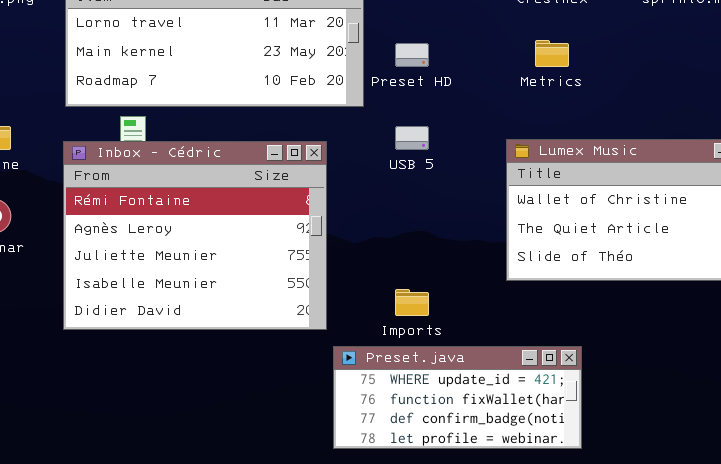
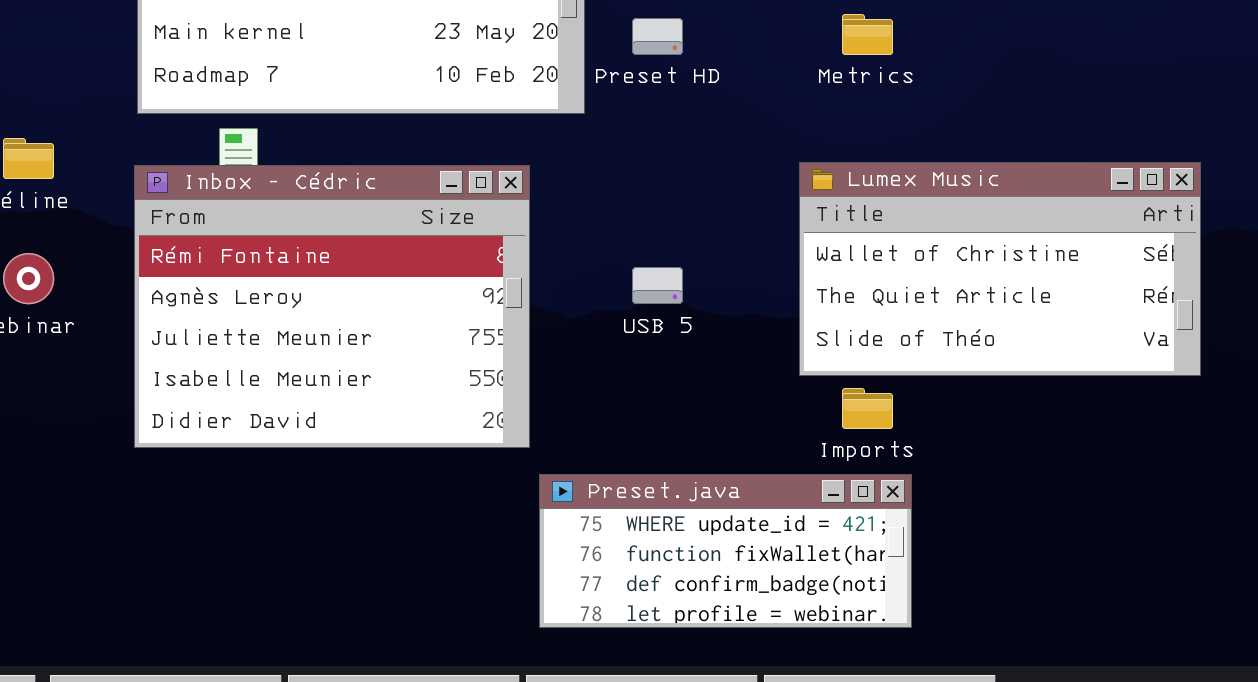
USB 5: [395,126,429,150] -> [632,267,683,304], moved
Imports: [395,289,429,316] -> [842,388,893,429], moved

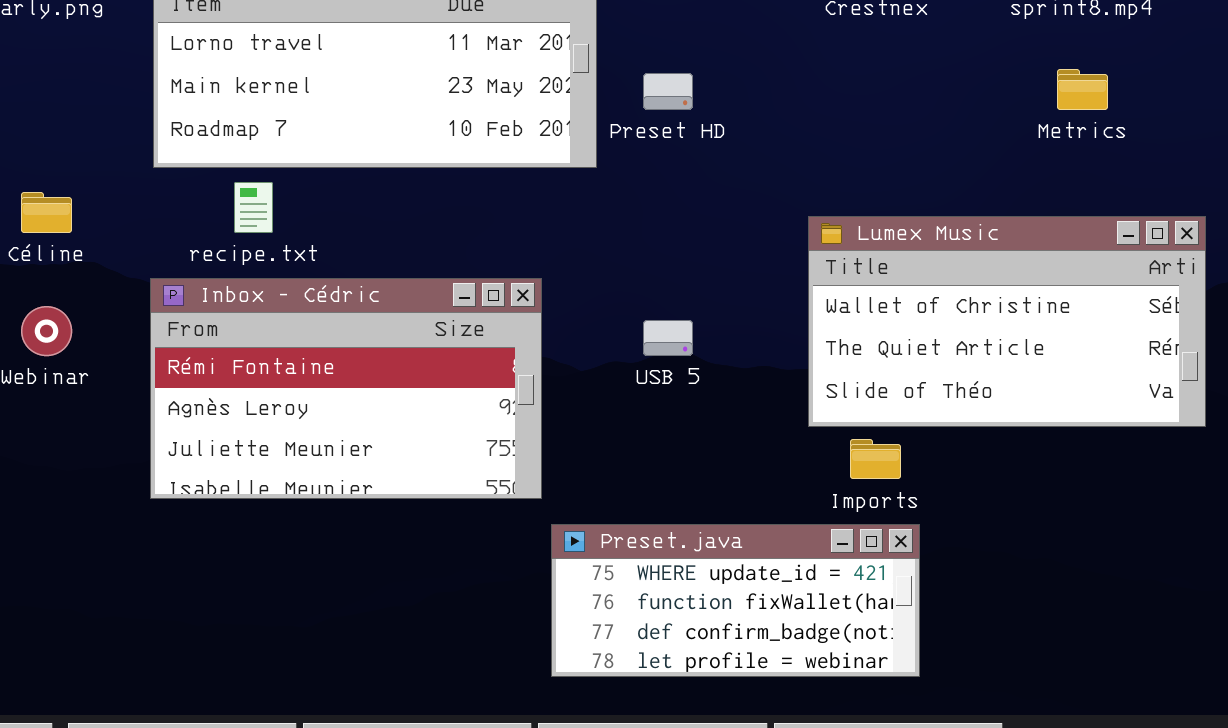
Metrics: [842,14,893,55] -> [1057,69,1108,110], moved
Inbox - Cédric: [134,165,530,448] -> [150,278,542,499], resized

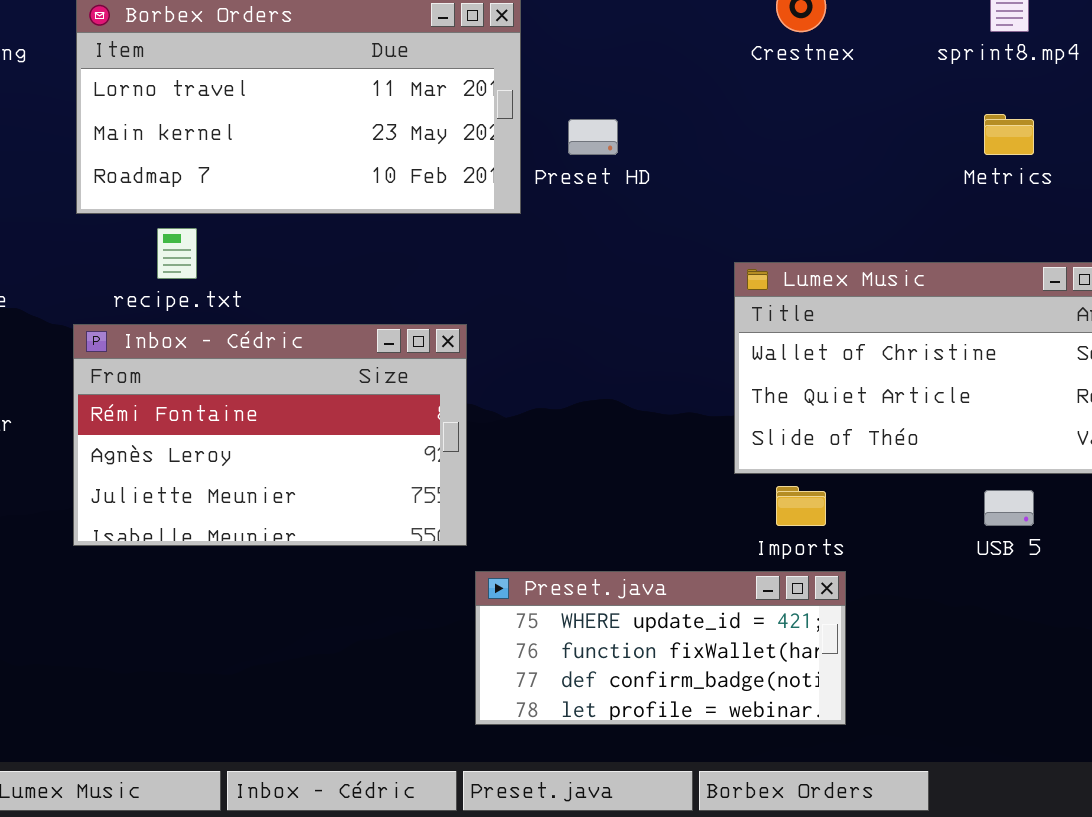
USB 5: [643,320,693,356] -> [984,490,1034,526], moved

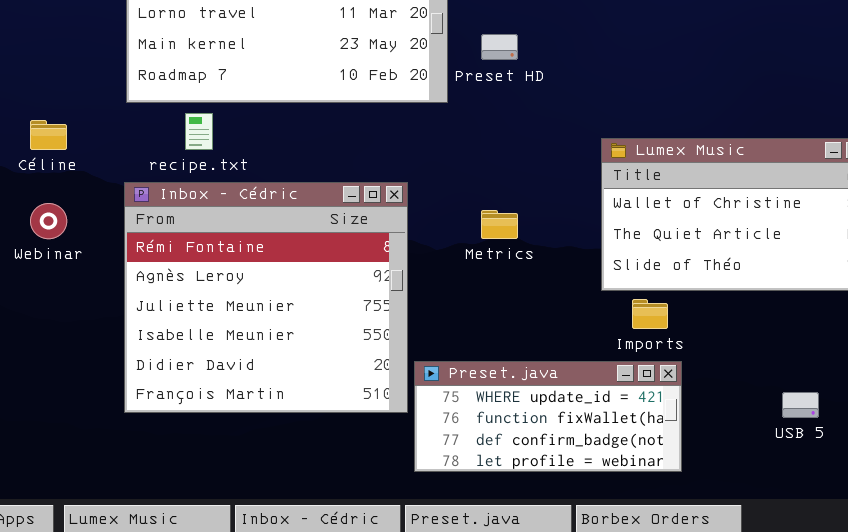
Metrics: [984,114,1034,155] -> [481,210,518,239], moved
Inbox - Cédric: [73,324,467,546] -> [124,182,408,413], resized
USB 5: [984,490,1034,526] -> [782,392,819,418], moved

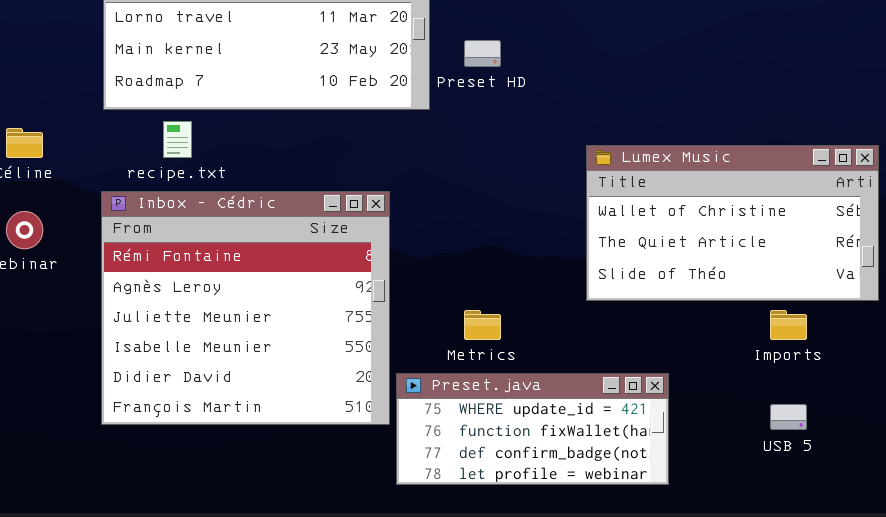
Metrics: [481,210,518,239] -> [464,310,501,340], moved
Imports: [632,299,668,329] -> [770,310,807,340], moved

